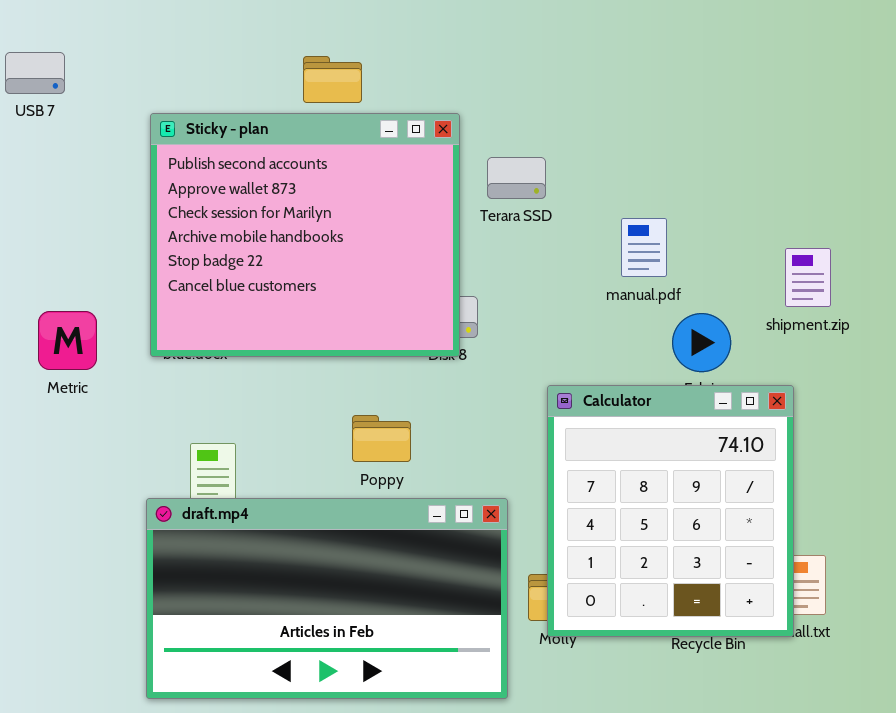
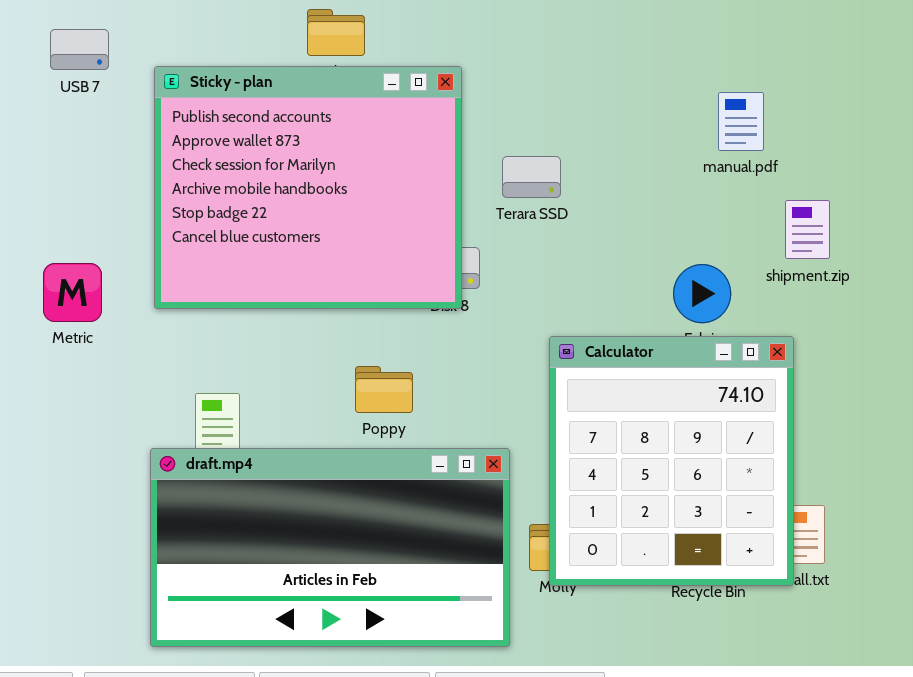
USB 7: [5,52,65,94] -> [50,29,109,70], moved
Terara SSD: [487,157,546,199] -> [502,156,561,198], moved
manual.pdf: [621,218,667,277] -> [718,92,764,151], moved

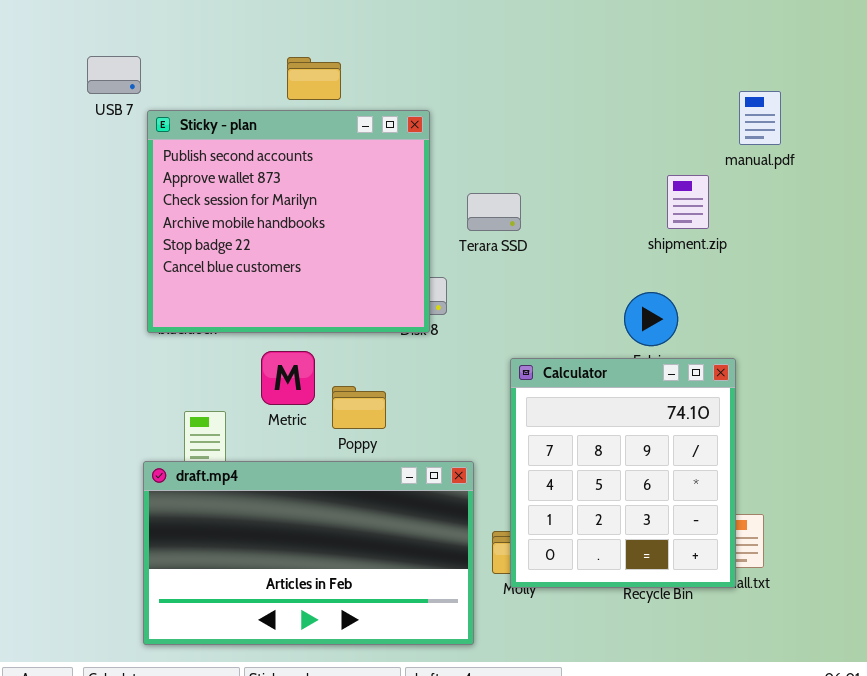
USB 7: [50,29,109,70] -> [87,56,141,94], moved
manual.pdf: [718,92,764,151] -> [739,91,781,145], moved
shipment.zip: [785,200,830,259] -> [667,175,709,229], moved
Metric: [43,263,102,322] -> [261,351,315,405], moved

